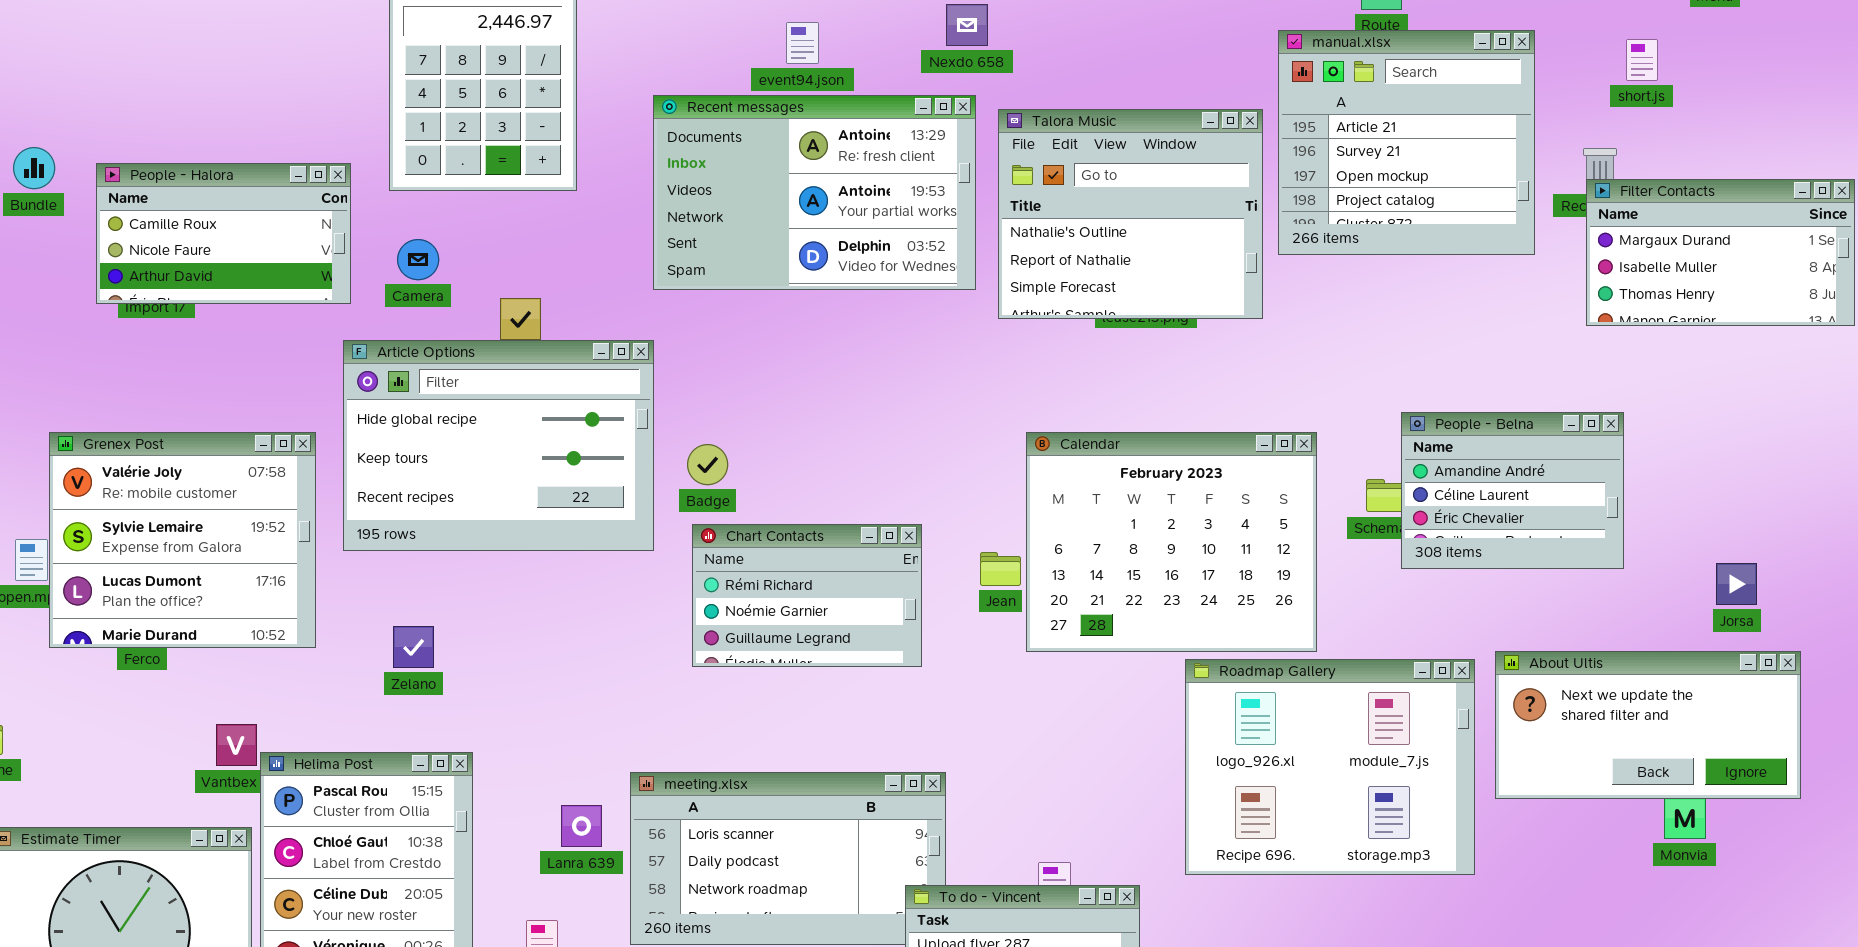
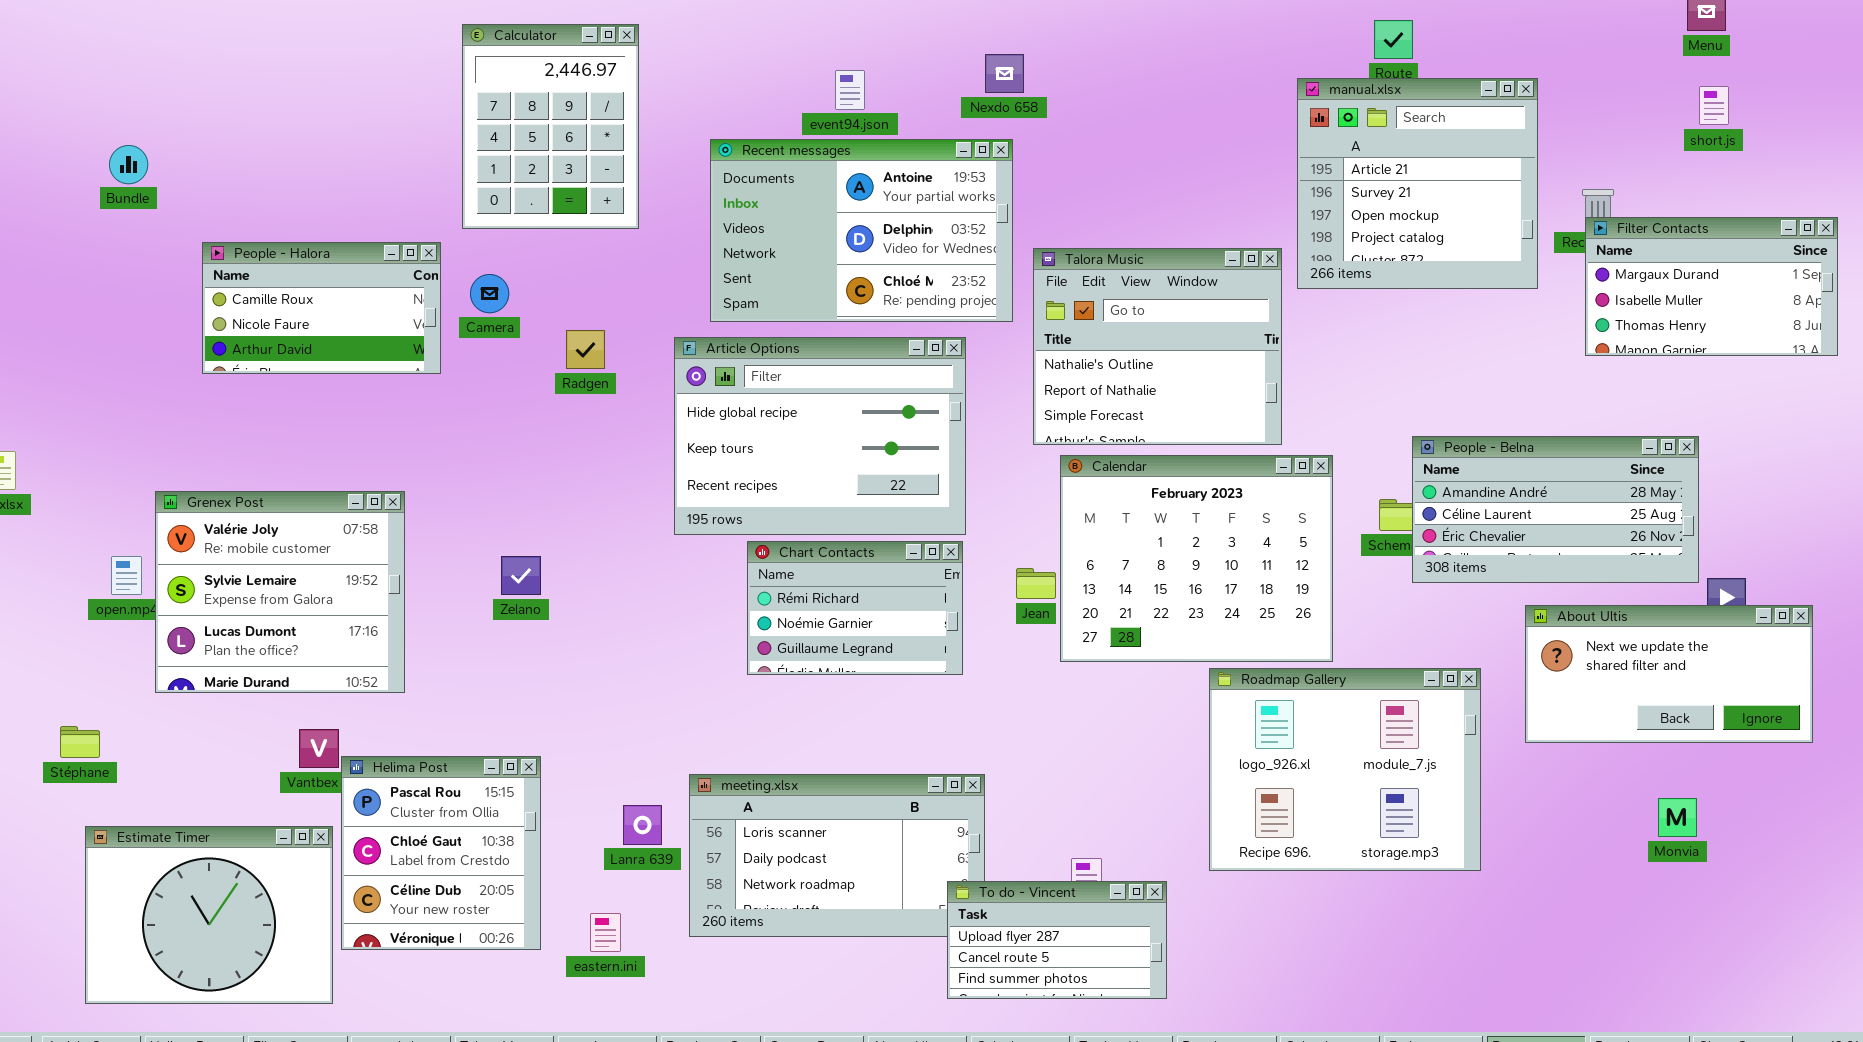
short.js: [1626,39,1658,81] -> [1699,86,1729,125], moved
Recent messages: [653,95,976,290] -> [710,139,1013,322], scrolled down 1 row
Talora Music: [998,109,1263,319] -> [1033,248,1282,445], moved
Bundle: [13,147,55,189] -> [109,145,148,184], moved
People - Halora: [96,163,351,304] -> [202,242,441,374], moved
Article Options: [343,340,654,551] -> [674,337,966,535], moved
People - Belna: [1401,412,1624,569] -> [1412,436,1699,583], resized
Grenex Post: [49,432,316,648] -> [155,491,405,693], moved
Zelano: [393,626,434,668] -> [501,556,541,595], moved
About Ultis: [1495,651,1801,799] -> [1525,605,1813,743], moved

